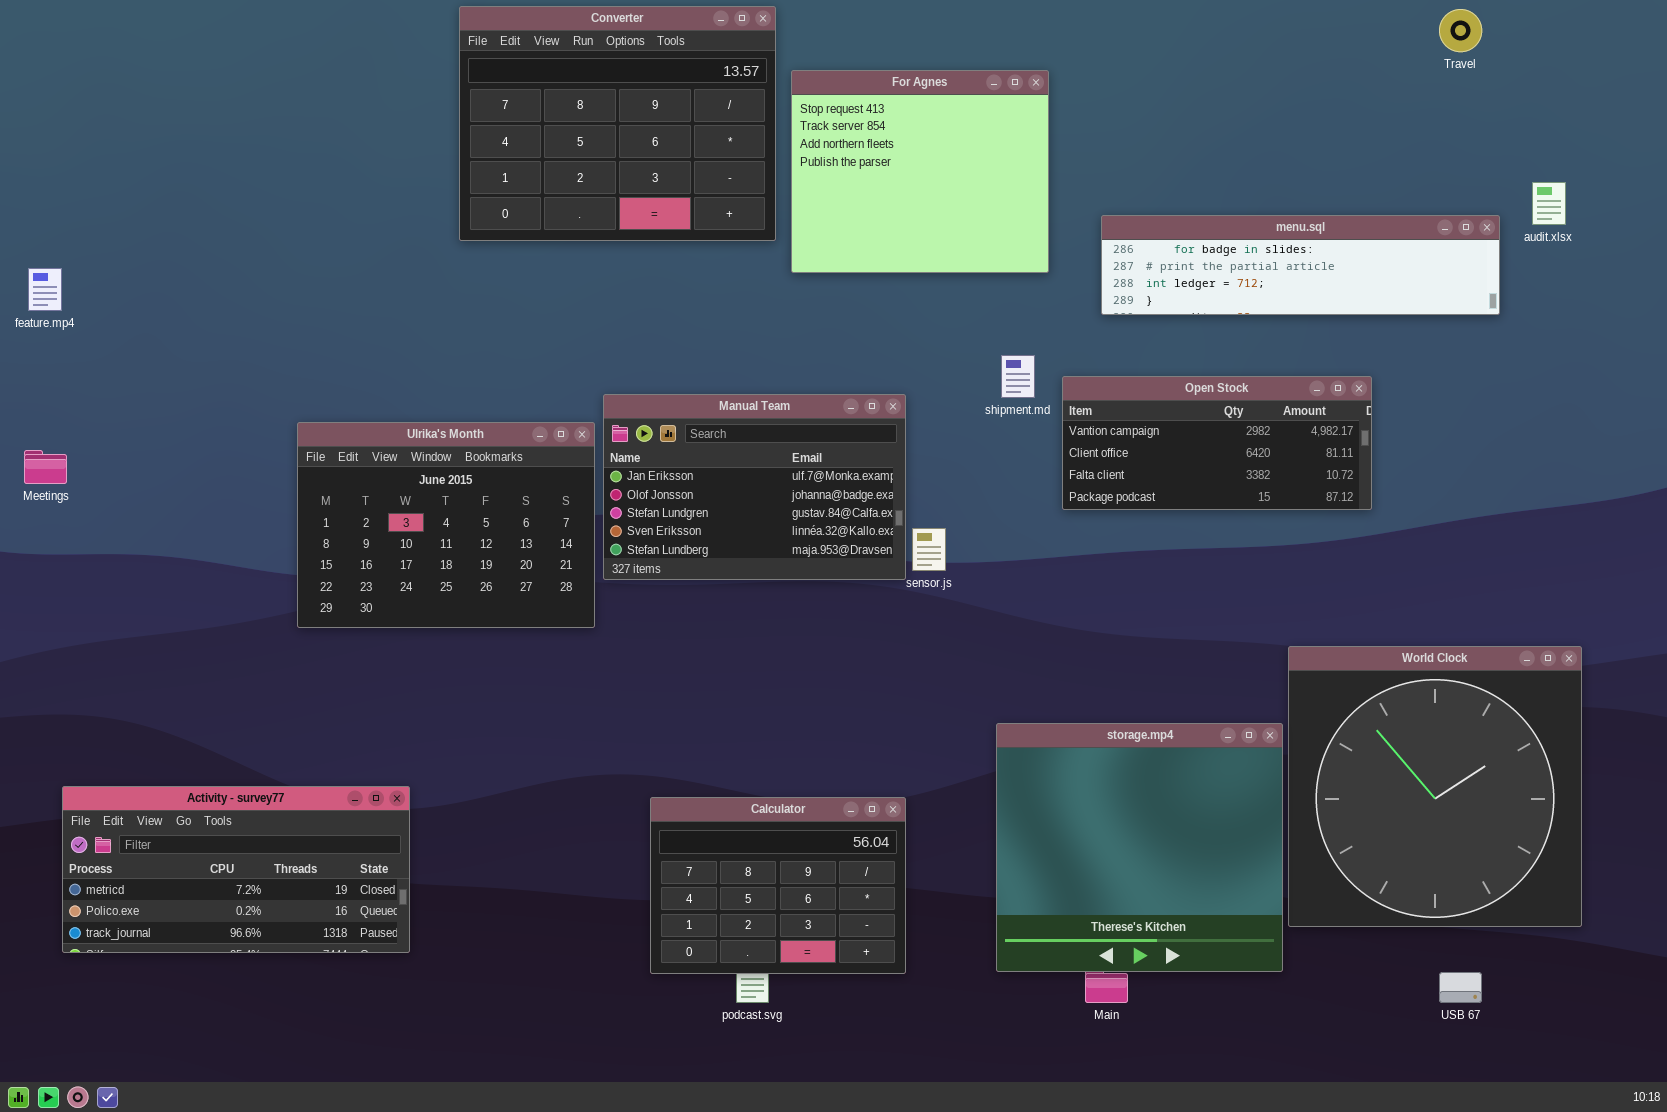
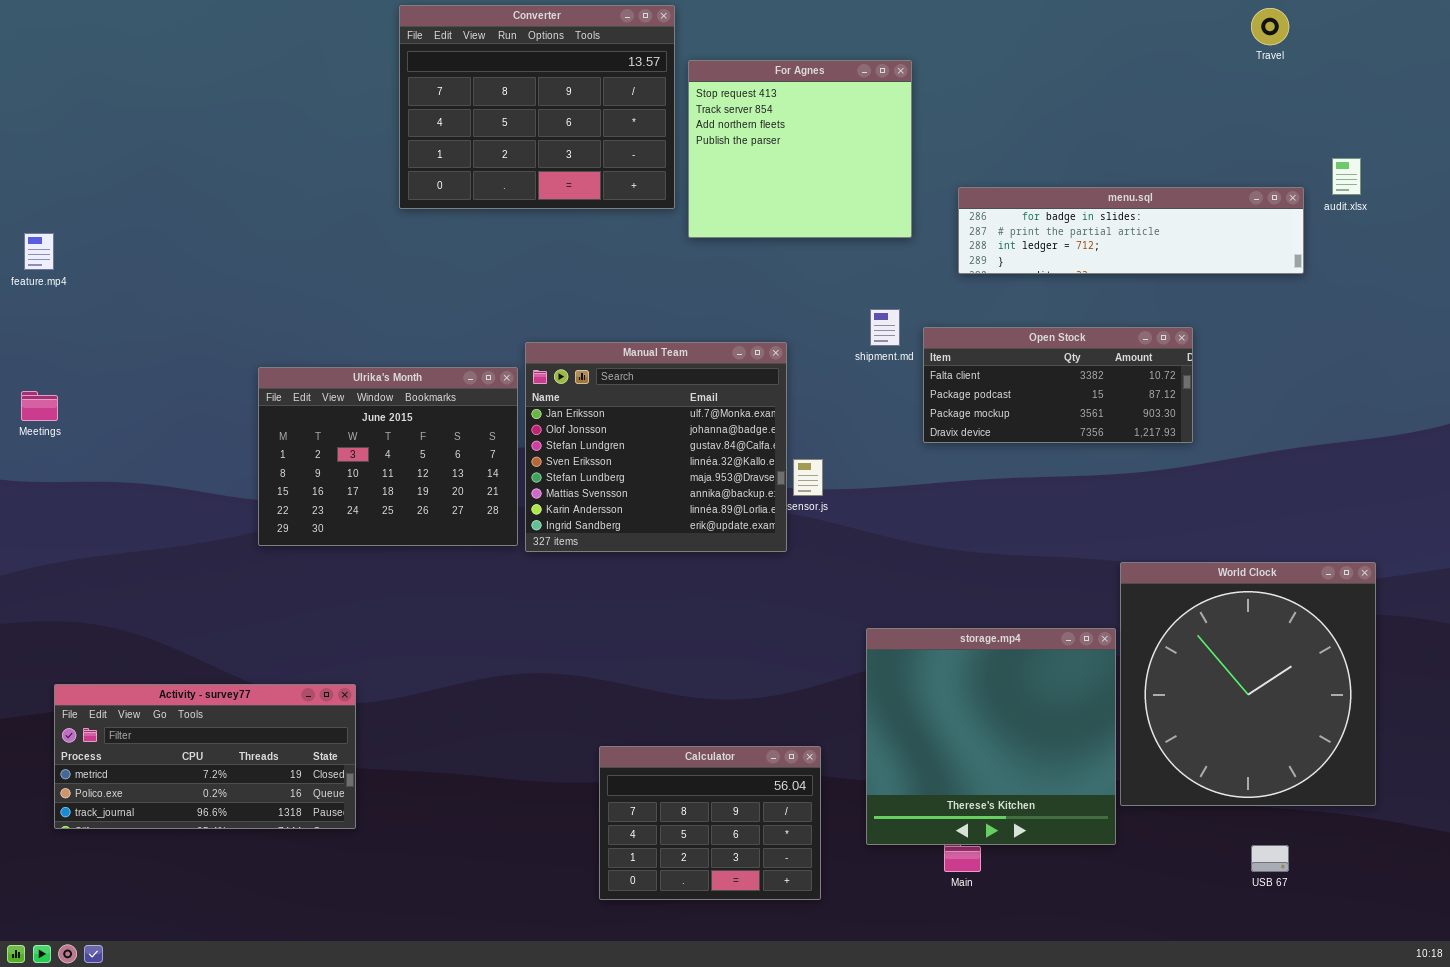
Open Stock: [1062,376,1372,510] -> [923,327,1193,443], scrolled down 2 rows
Manual Team: [603,394,906,580] -> [525,342,787,552], resized
Calculator: [650,797,906,974] -> [599,746,821,900], moved

